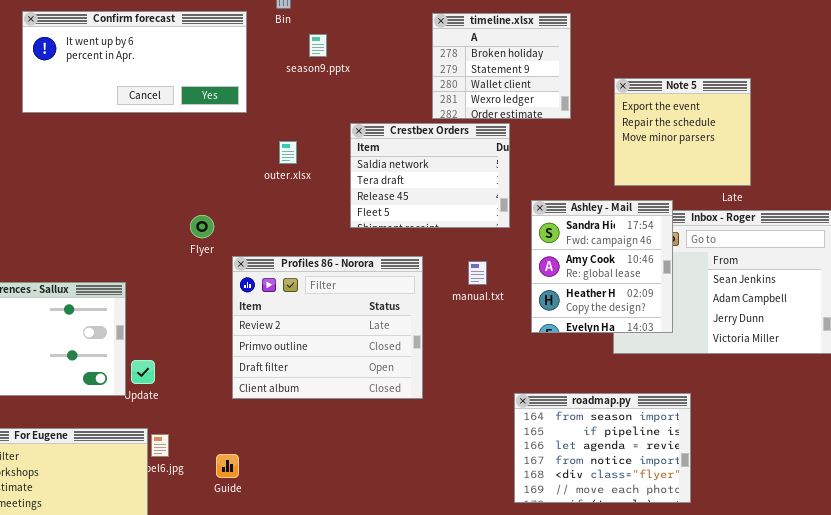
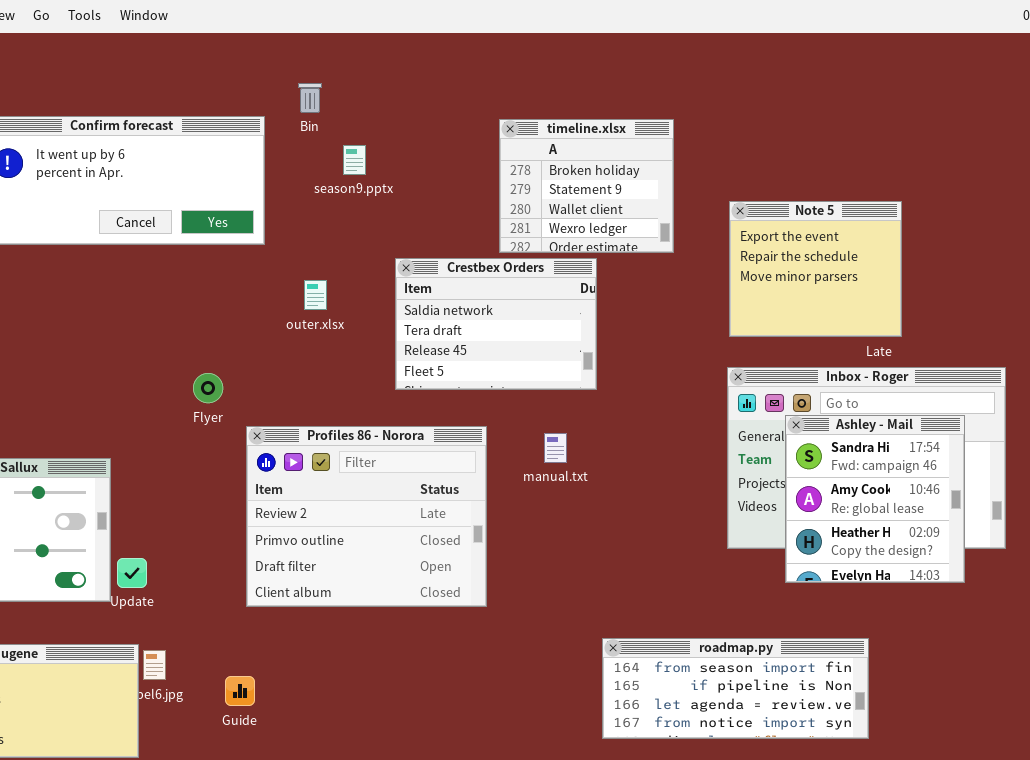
Ashley - Mail: [531,200,673,333] -> [785,415,965,583], moved
roadmap.py: [514,393,691,503] -> [602,638,869,739], resized

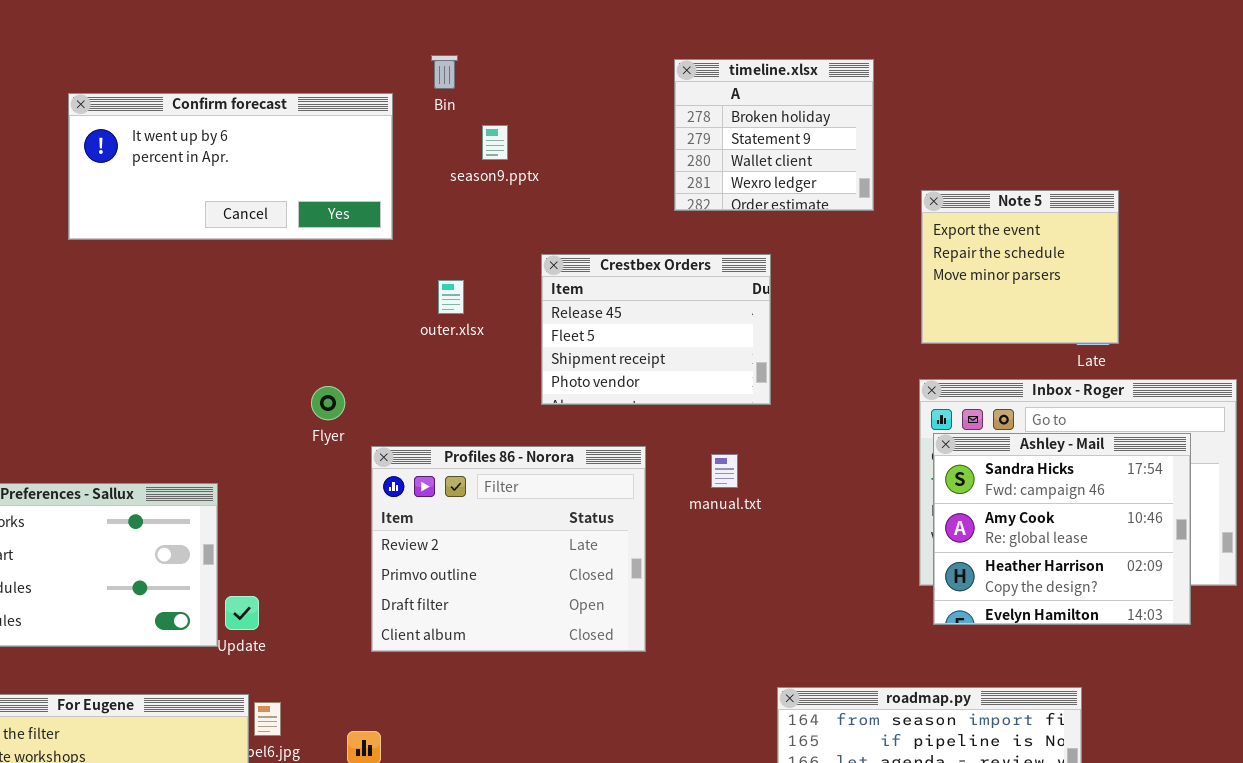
timeline.xlsx: [499,119,674,253] -> [674,59,874,211], moved
Crestbex Orders: [395,258,597,390] -> [541,254,771,405], scrolled down 2 rows
Ashley - Mail: [785,415,965,583] -> [933,433,1191,625], resized

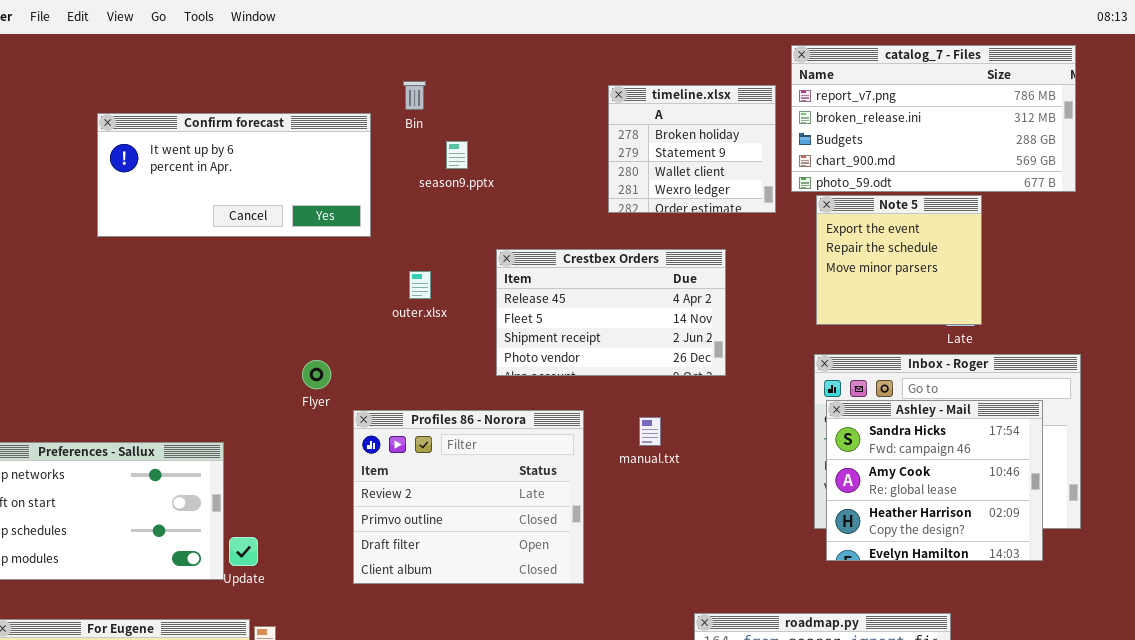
catalog_7 - Files: none -> [791,45,1076,192], opened
Crestbex Orders: [541,254,771,405] -> [496,249,726,376], resized

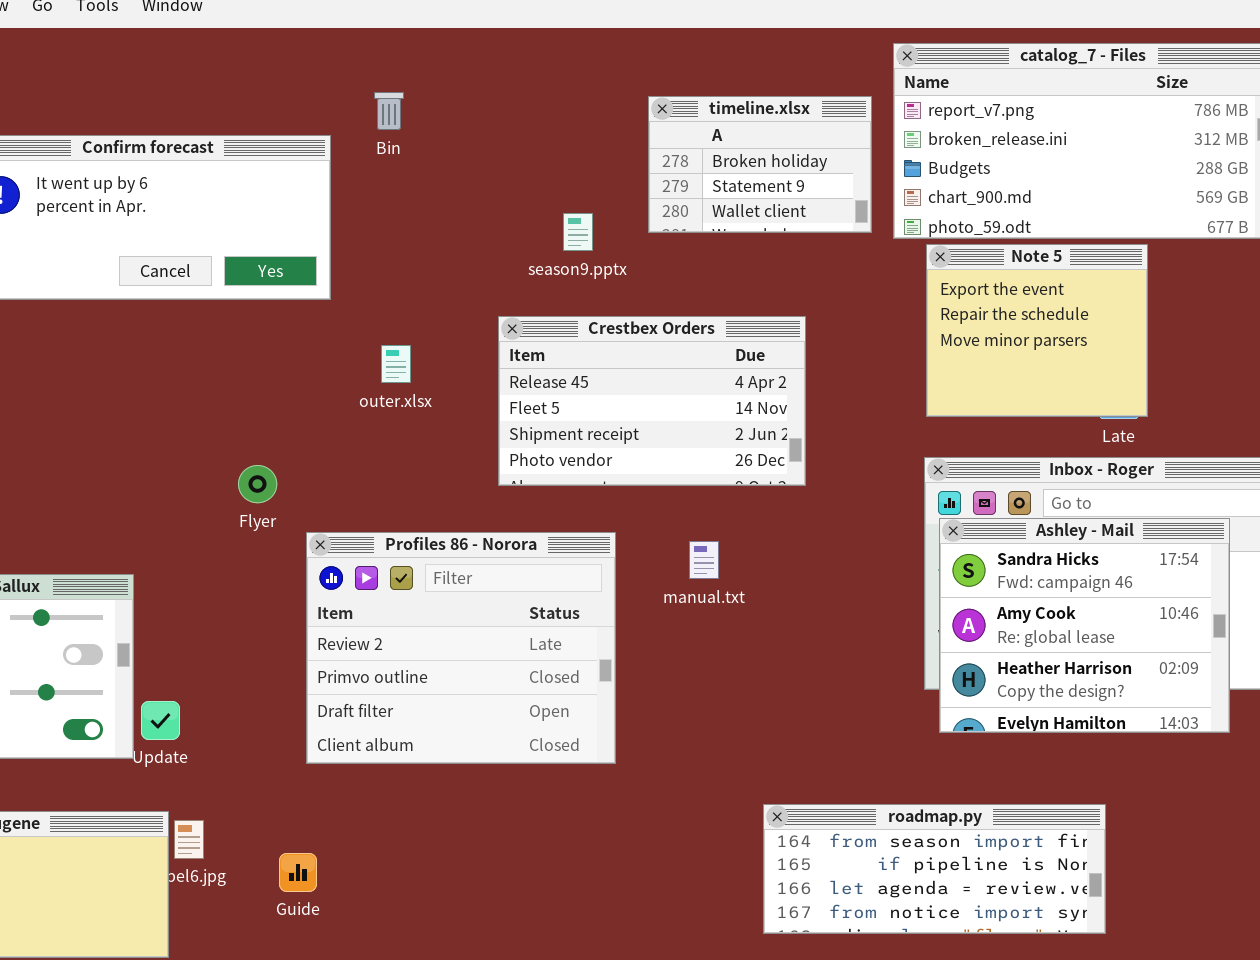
timeline.xlsx: [608,85,776,213] -> [648,96,872,233], resized
season9.pptx: [446,141,468,169] -> [563,213,593,251], moved

